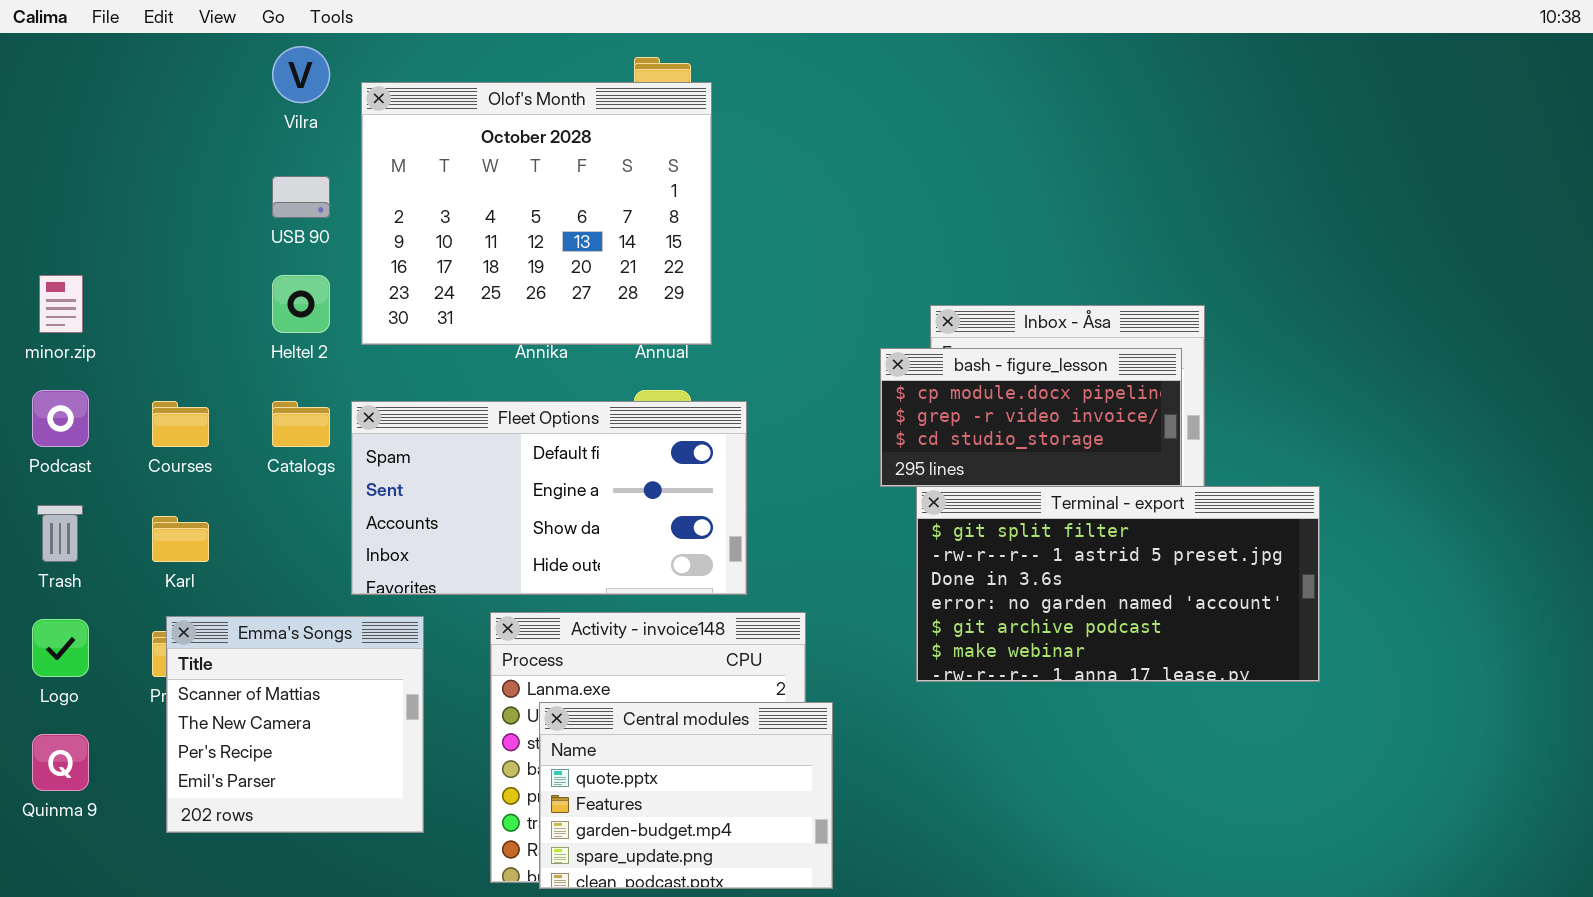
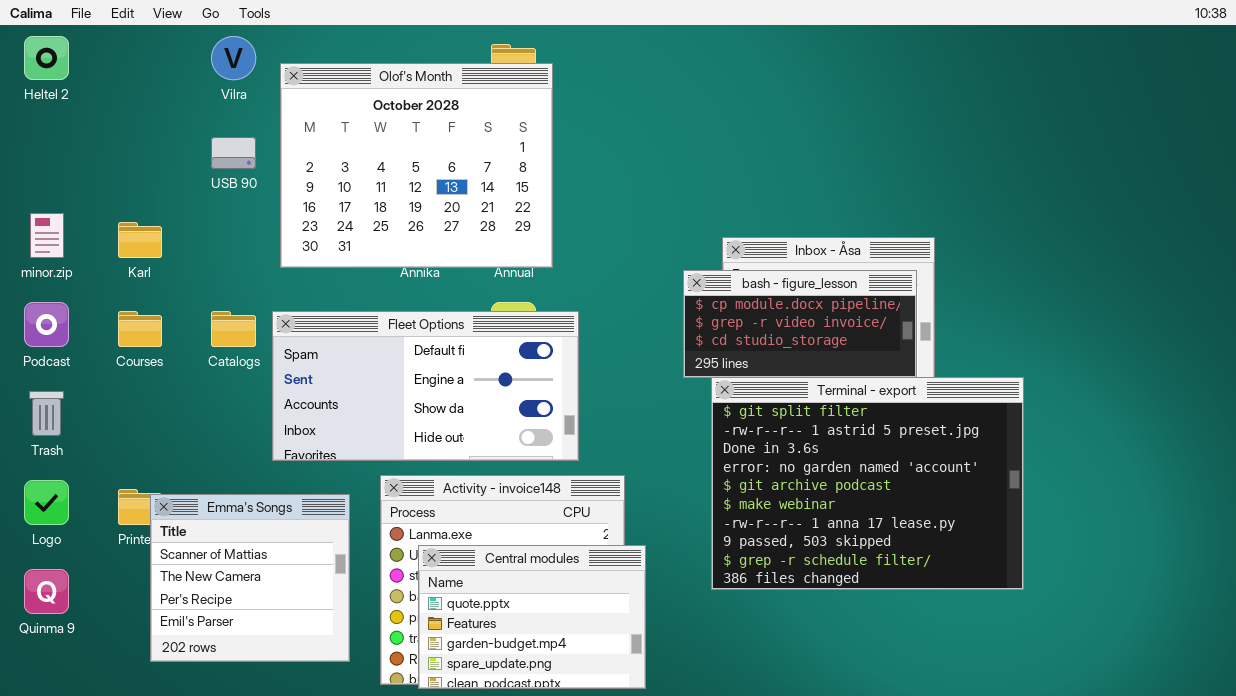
Heltel 2: [272,275,330,333] -> [24,36,69,80], moved
Terminal - export: [916,486,1320,682] -> [711,377,1024,590], resized
Karl: [152,516,209,562] -> [118,222,162,258], moved
Emma's Songs: [166,616,424,833] -> [150,494,350,662], moved

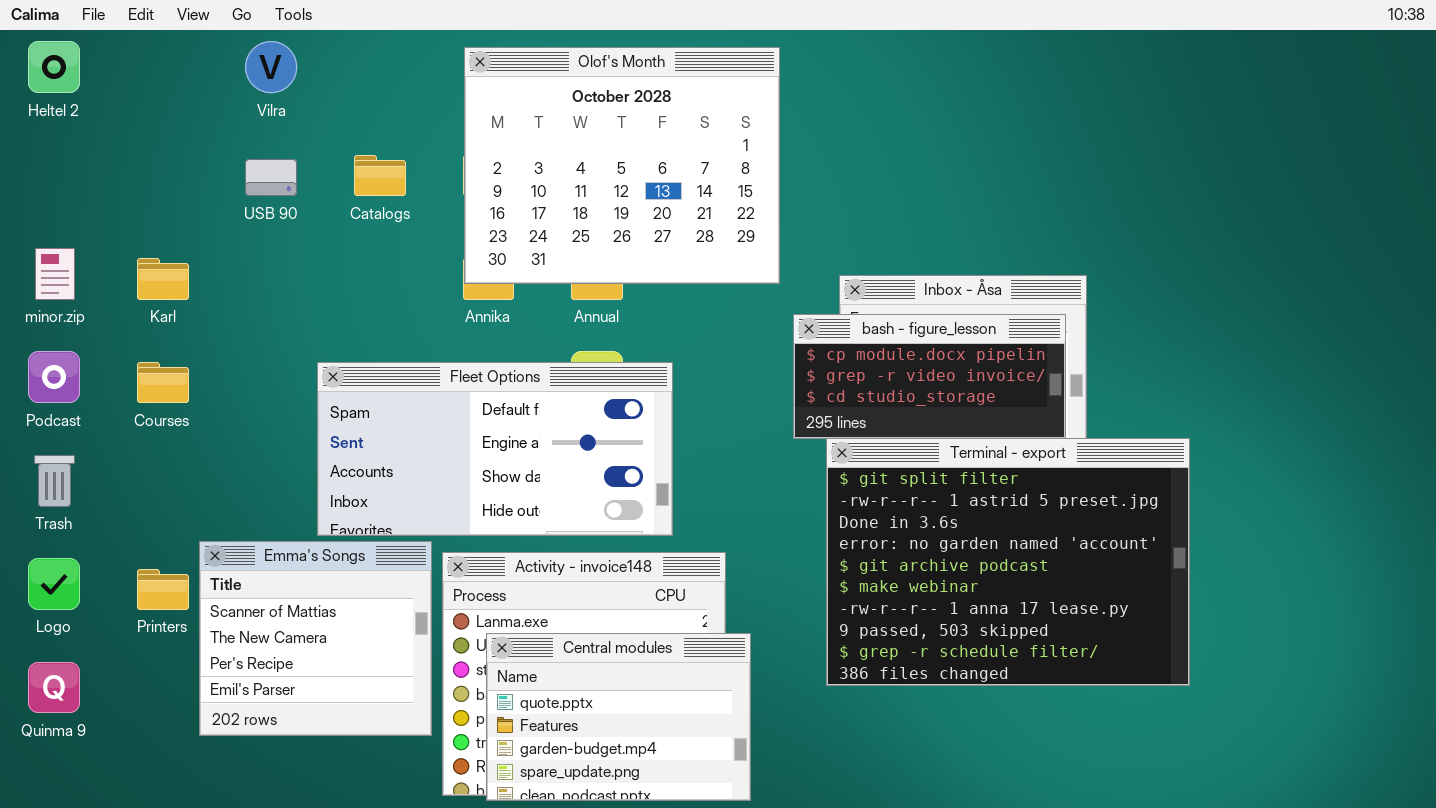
Olof's Month: [280,63,553,268] -> [464,47,780,284], moved
Catalogs: [211,311,256,347] -> [354,155,406,196], moved
Emma's Songs: [150,494,350,662] -> [199,541,432,736], moved

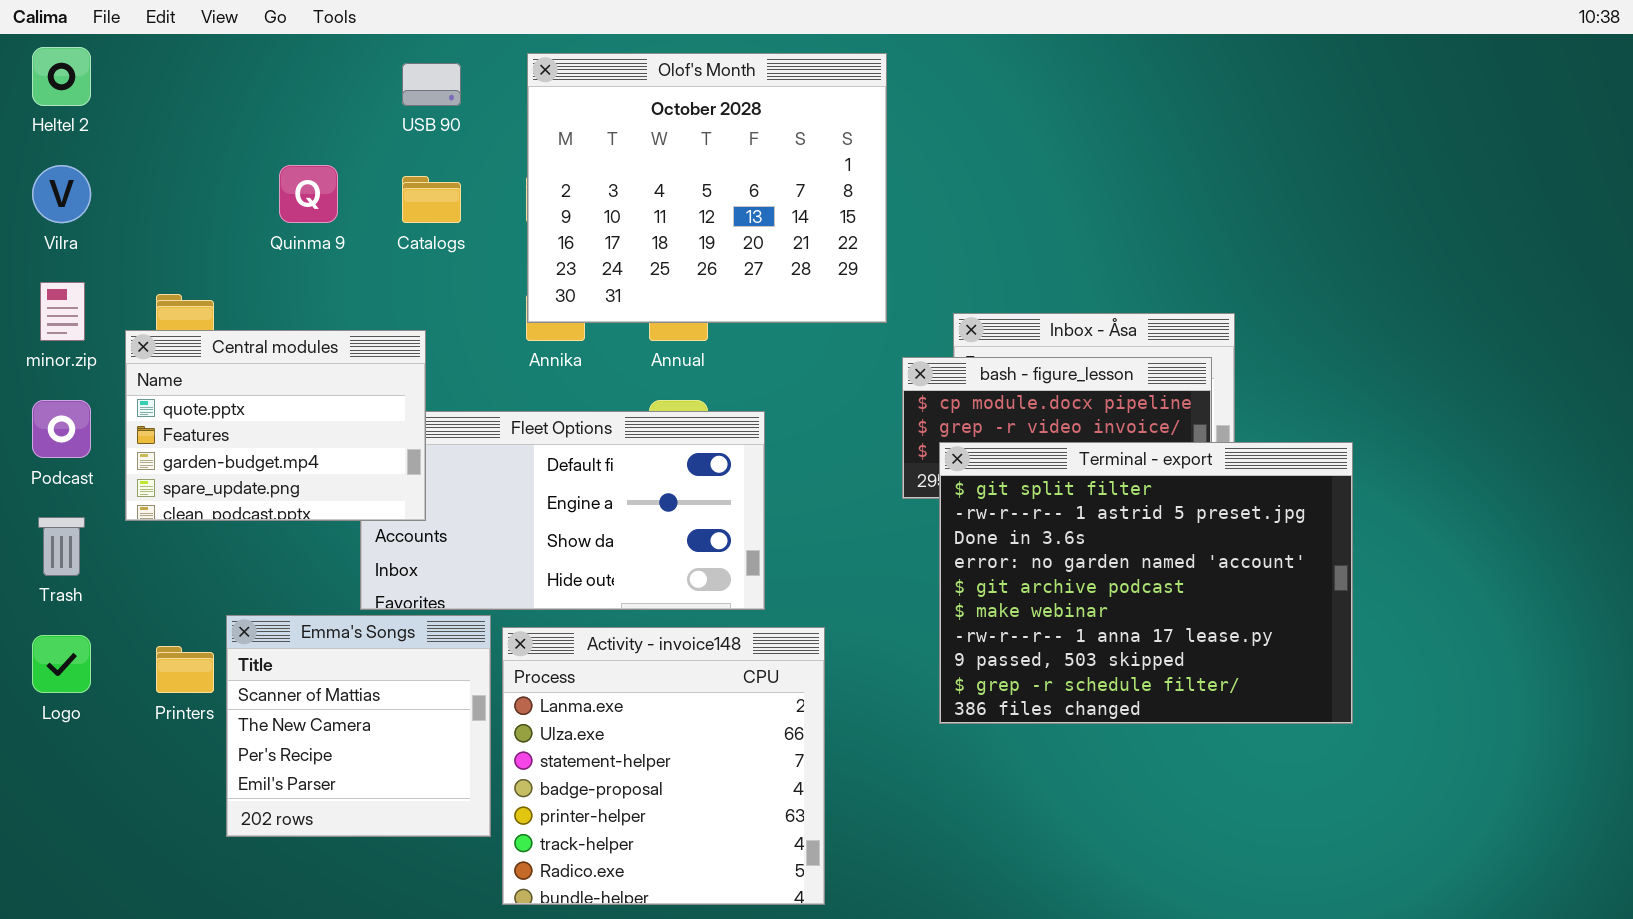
Vilra: [245,41,297,93] -> [32,165,91,223], moved
USB 90: [245,159,297,196] -> [402,63,461,106], moved
Terminal - export: [826,438,1190,686] -> [939,442,1353,724], moved
Central modules: [486,633,751,801] -> [125,330,426,521], moved
Quinma 9: [28,662,80,713] -> [279,165,338,223], moved

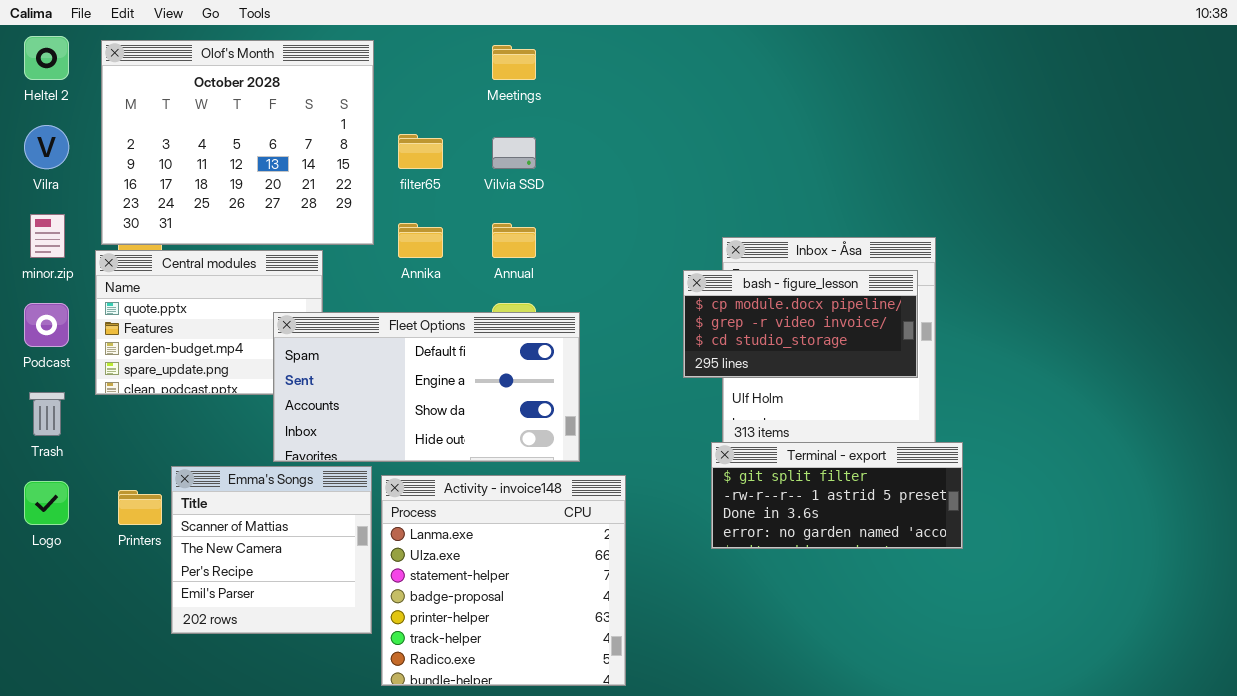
Olof's Month: [527,53,887,323] -> [101,40,374,245], moved
Fleet Options: [360,411,765,610] -> [273,312,580,462], raised
Terminal - export: [939,442,1353,724] -> [711,442,963,549], resized

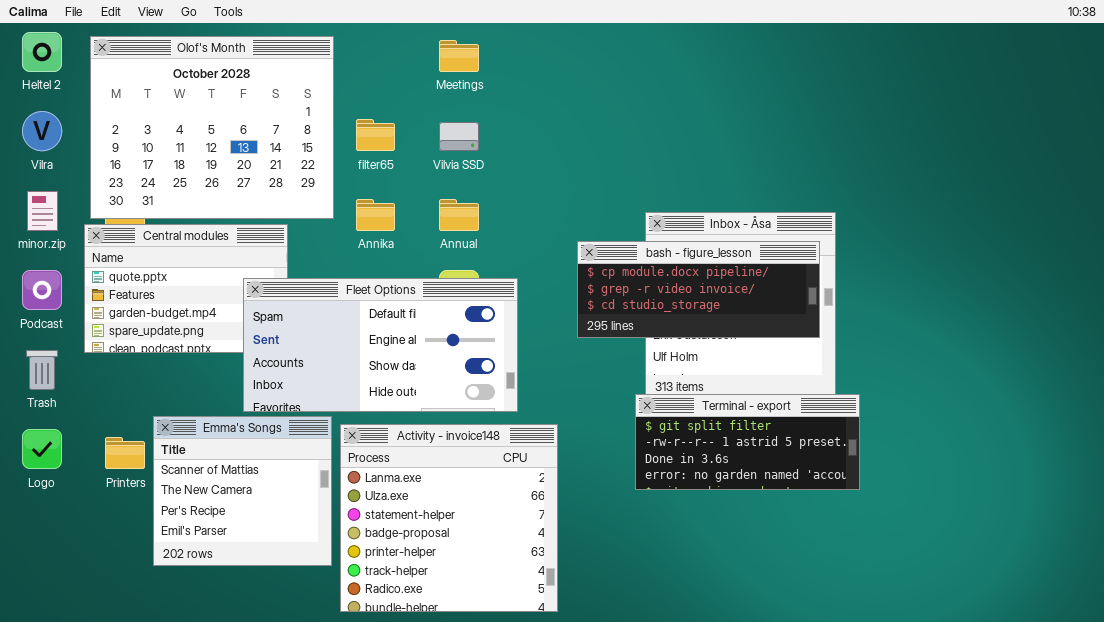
bash - figure_lesson: [683,270,918,378] -> [577,241,820,338], resized

